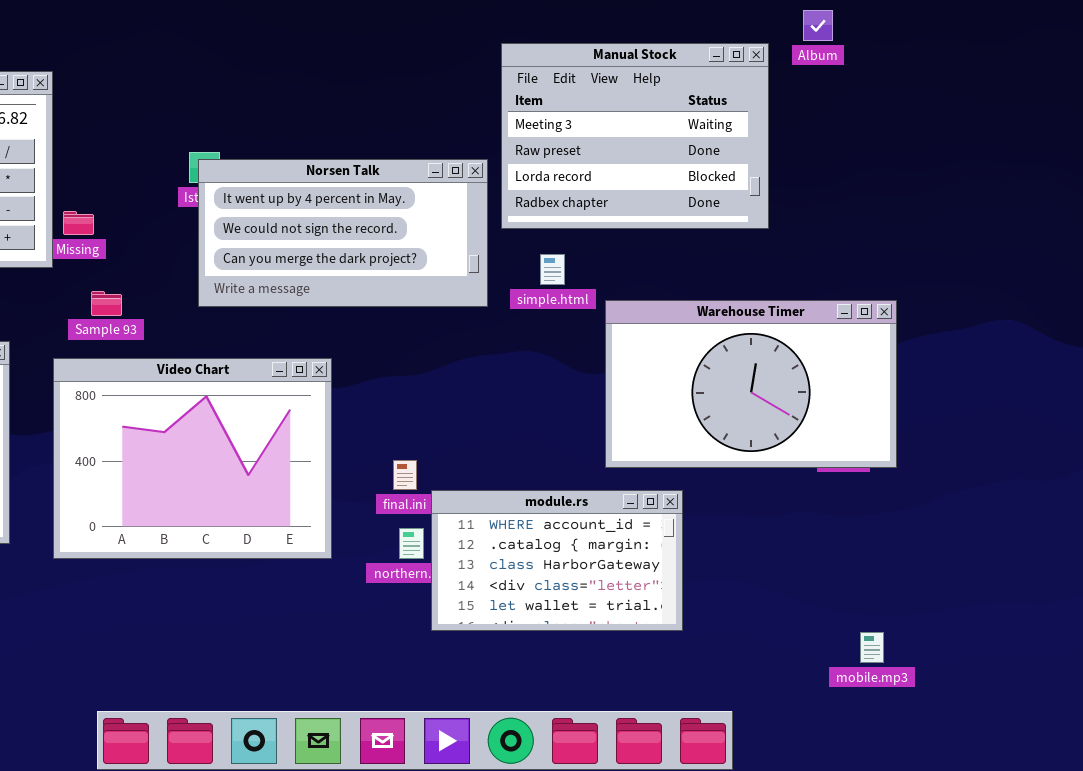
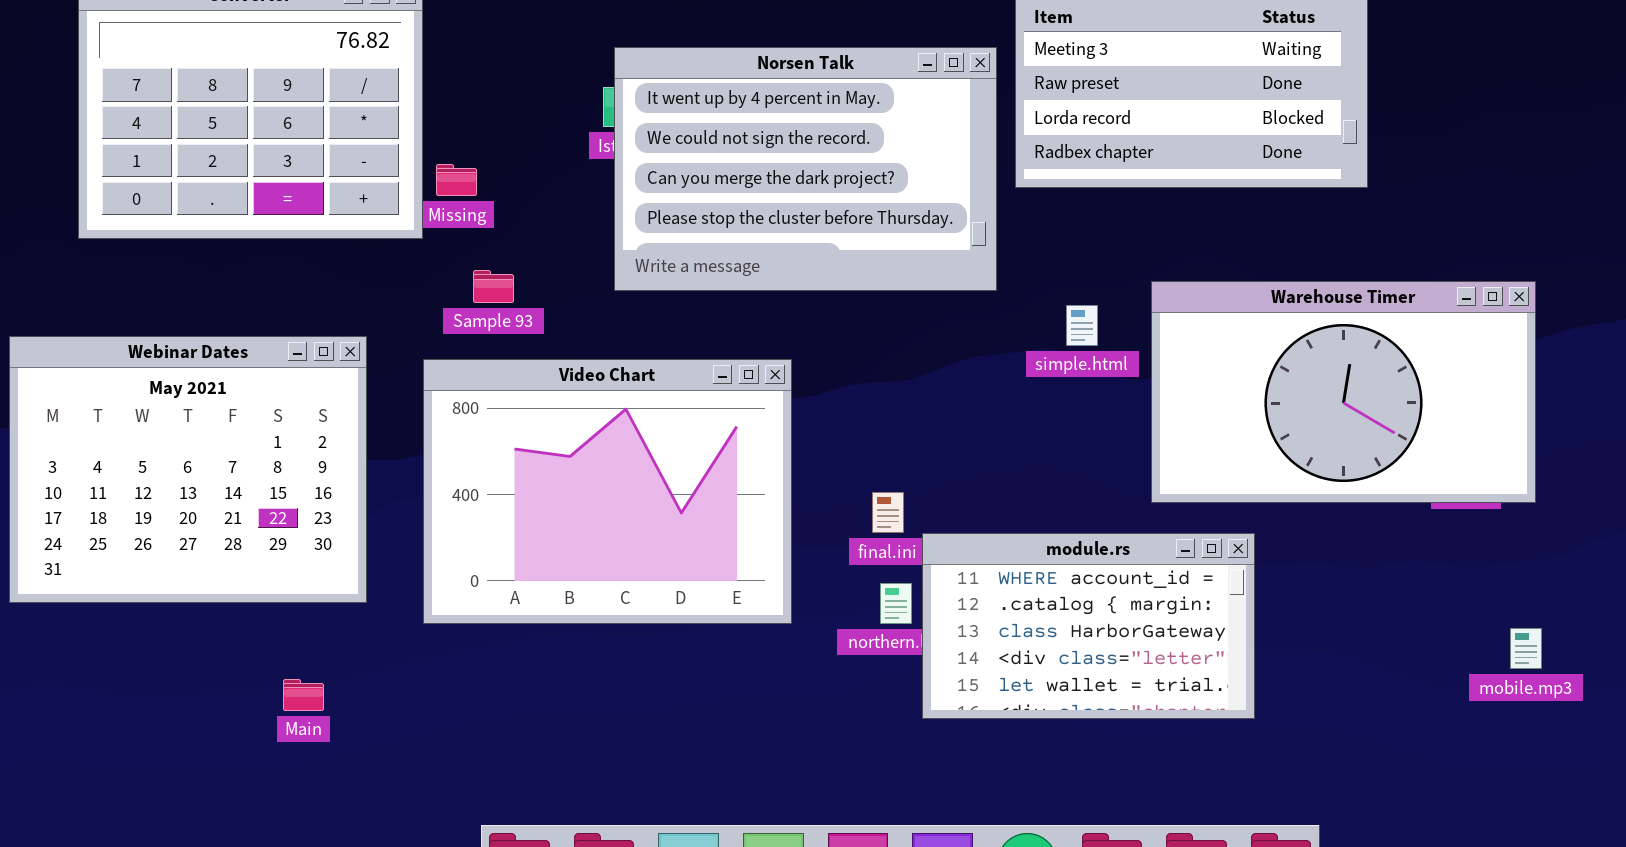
Norsen Talk: [198,159,488,307] -> [614,47,997,291], resized
simple.html: [540,254,565,285] -> [1066,305,1098,346], moved
mobile.mp3: [860,632,884,663] -> [1510,628,1542,669], moved

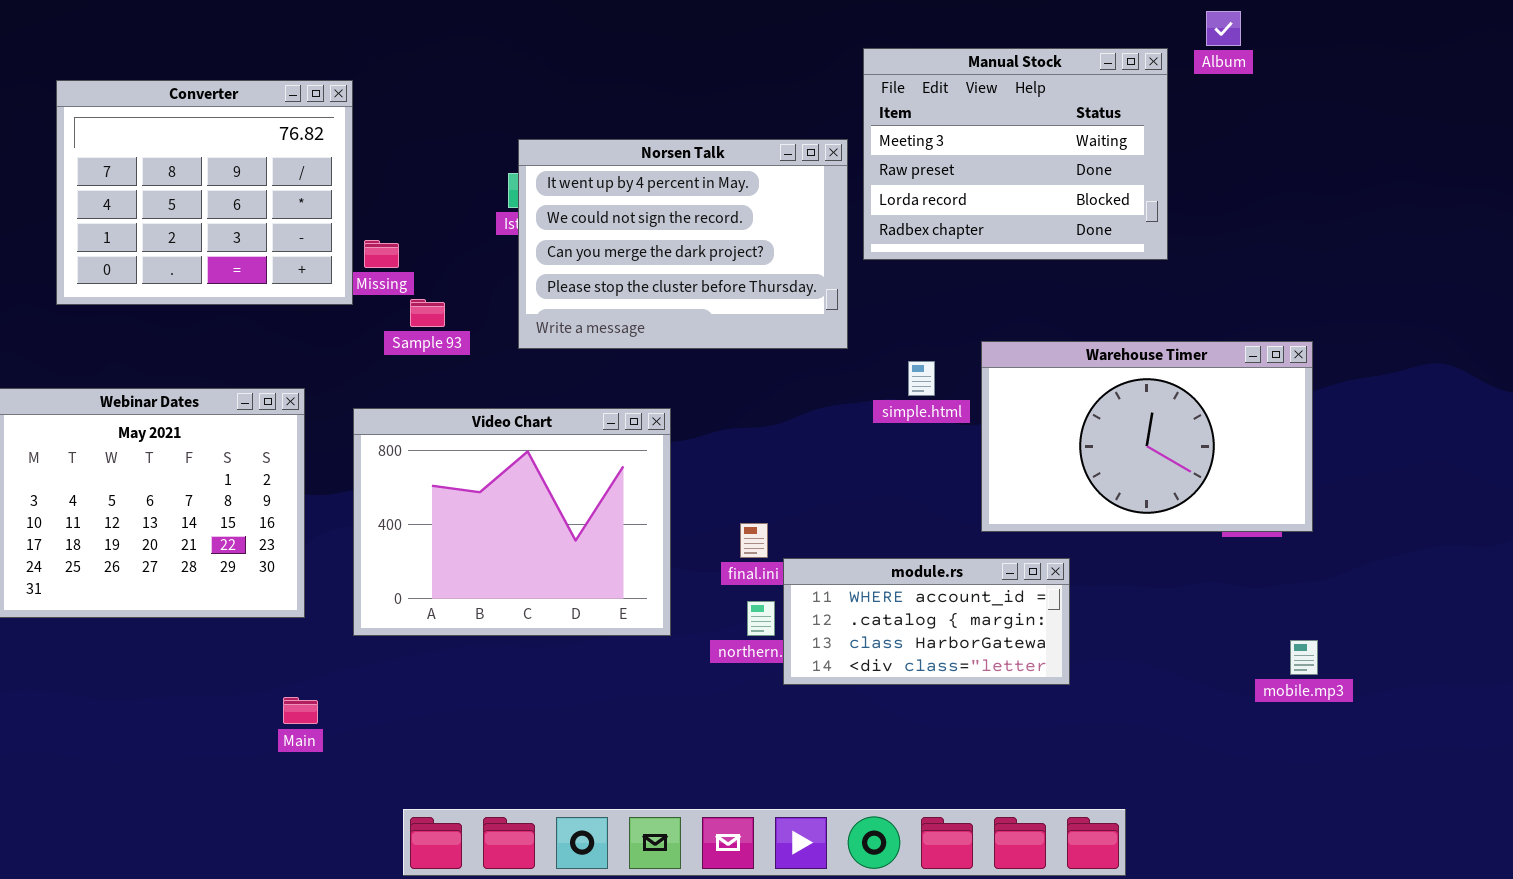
Sample 93: [473,270,514,303] -> [410,299,445,327], moved
module.rs: [922,533,1255,719] -> [783,558,1070,685], resized
Main: [283,679,324,711] -> [283,697,318,724], moved

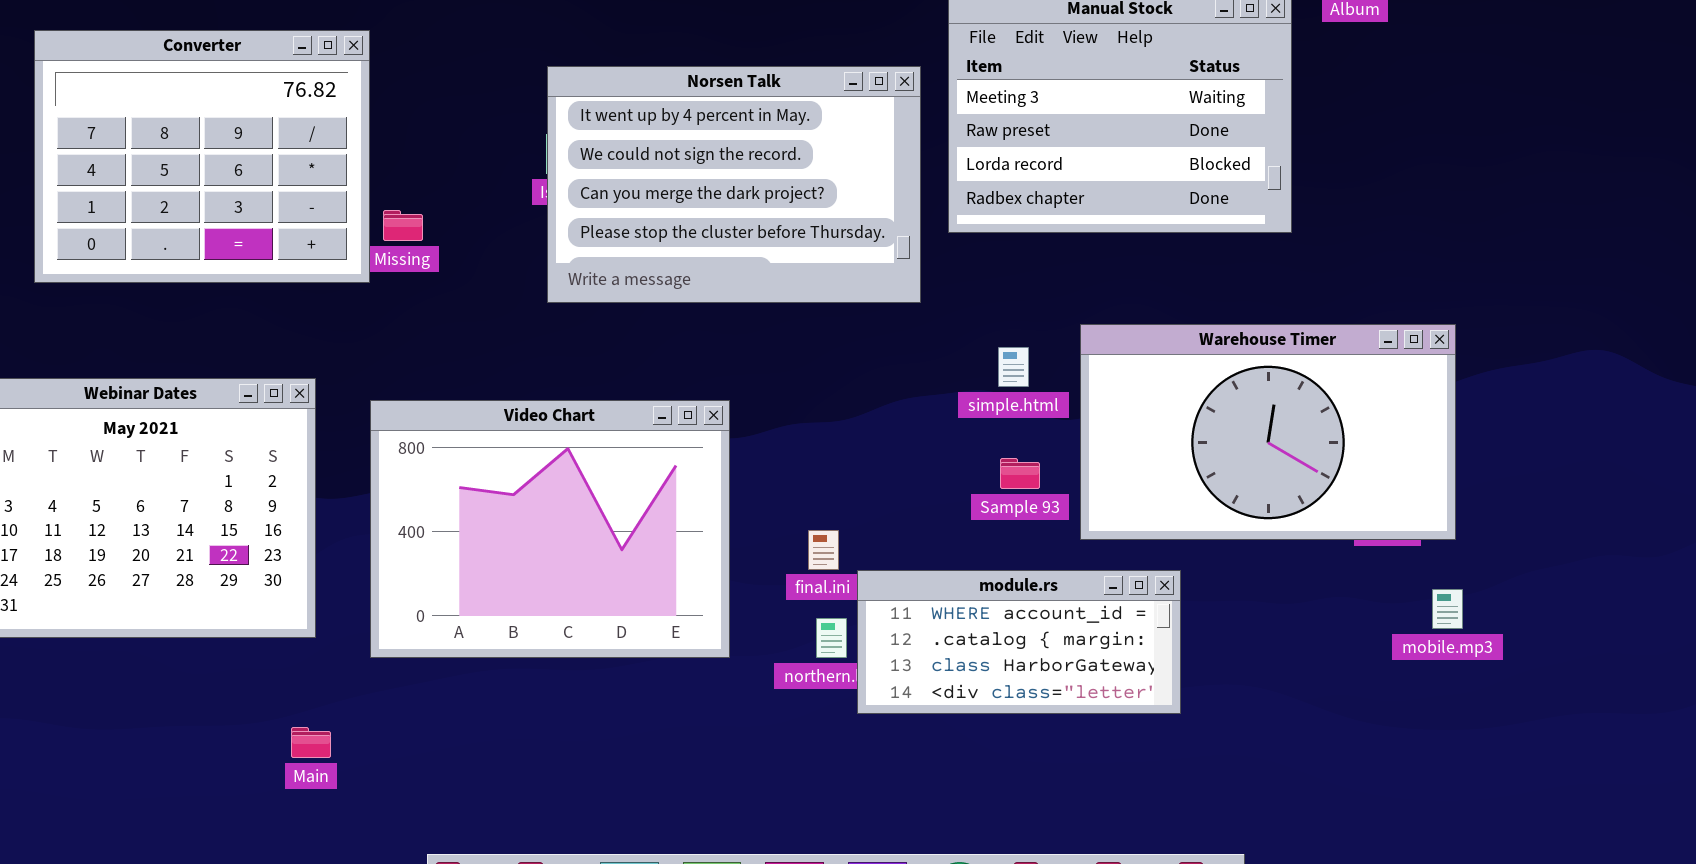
Norsen Talk: [518,139,848,349] -> [547,66,921,303], moved
Sample 93: [410,299,445,327] -> [1000,458,1040,489], moved
mobile.mp3: [1290,640,1318,675] -> [1432,589,1463,629], moved

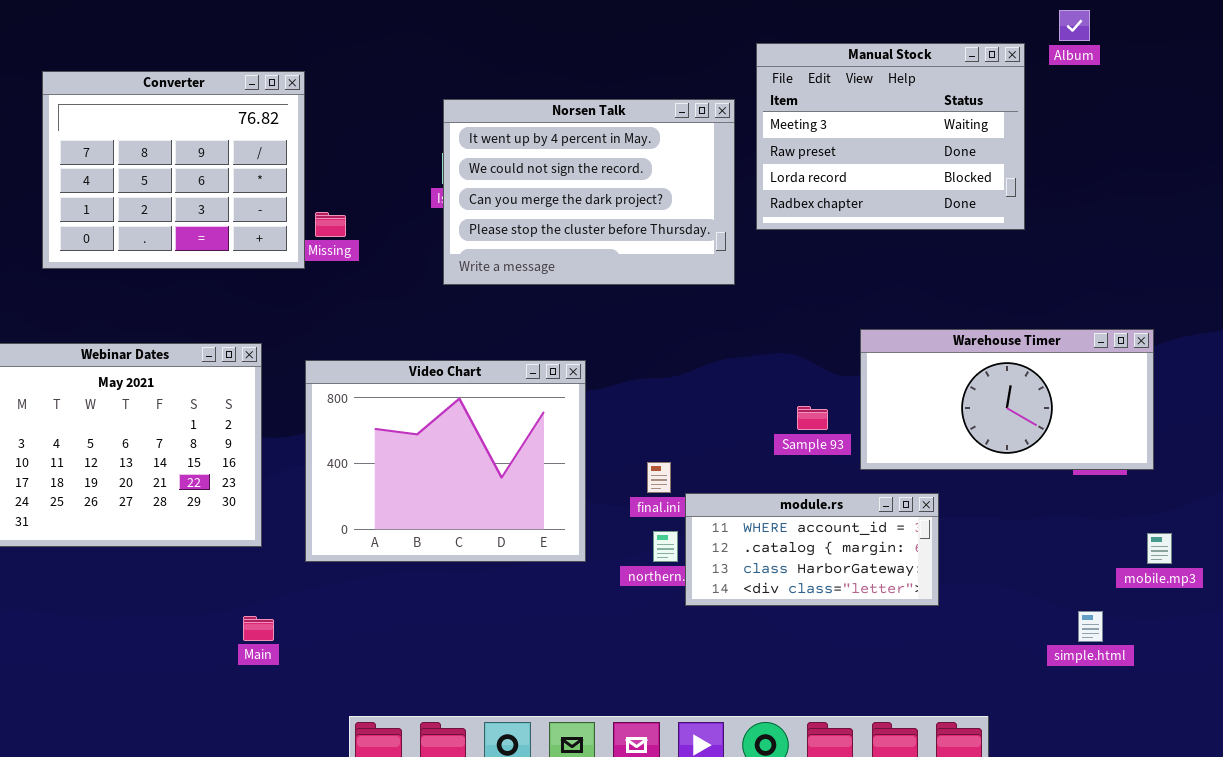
Warehouse Timer: [1080,324,1456,540] -> [860,329,1154,470], resized
simple.html: [998,347,1029,387] -> [1078,611,1103,642], moved
mobile.mp3: [1432,589,1463,629] -> [1147,533,1172,564], moved

